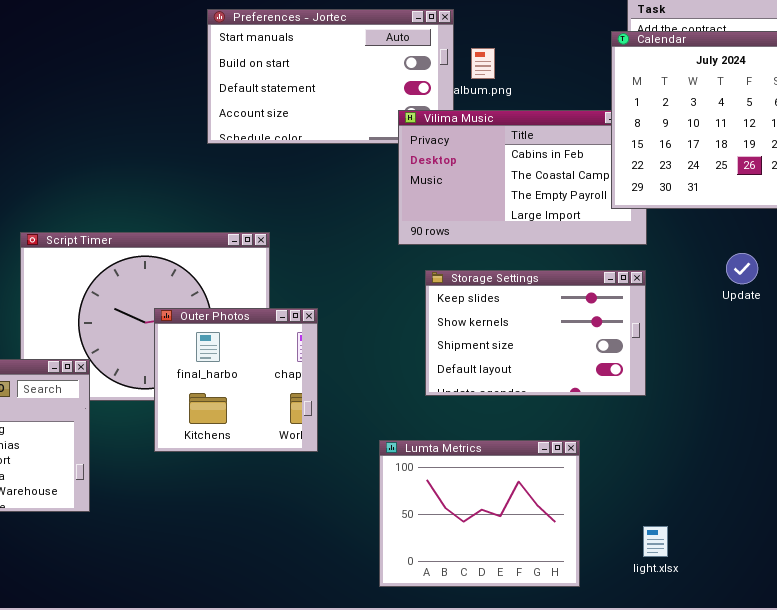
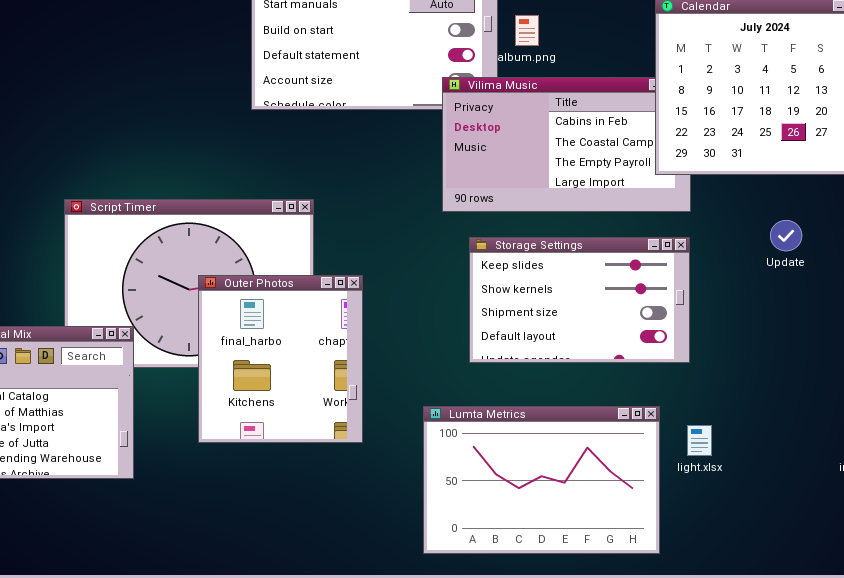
Outer Photos: [154,308,318,452] -> [198,275,363,443], resized
Lumta Metrics: [379,440,580,587] -> [423,406,660,554], resized
light.xlsx: [643,526,668,557] -> [687,425,712,456], moved

